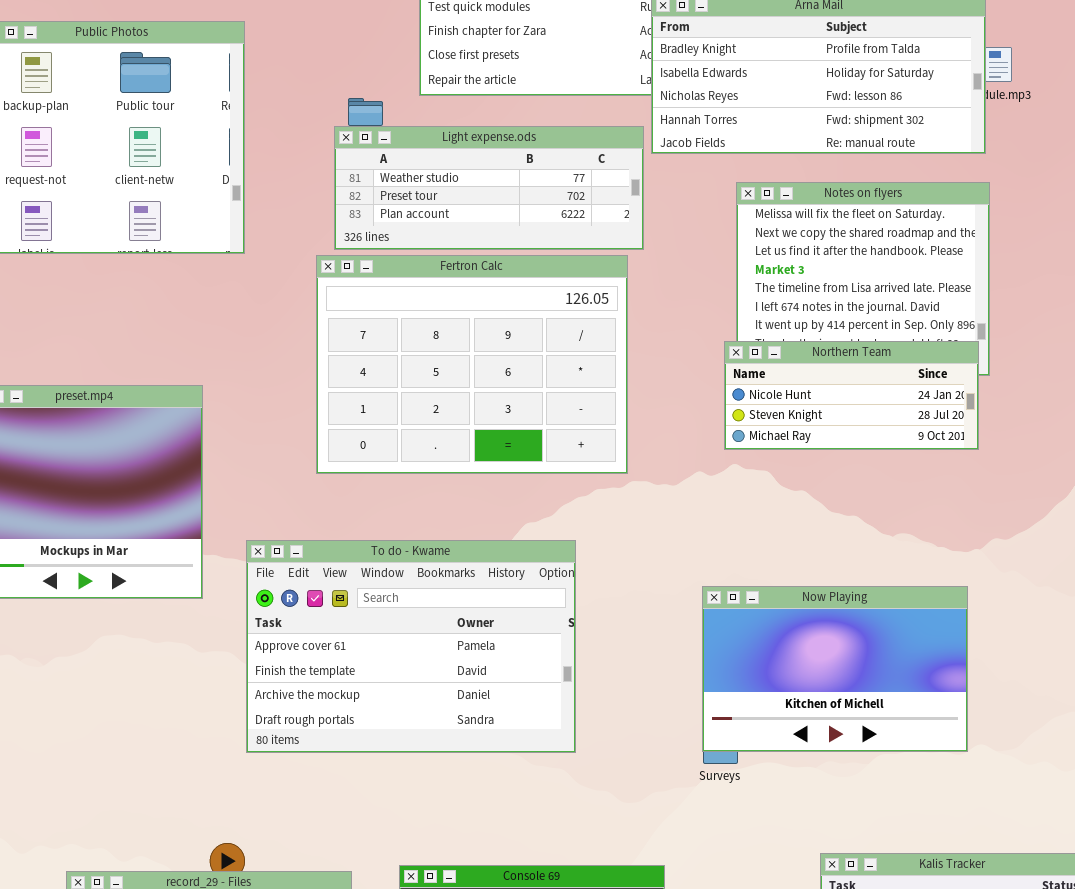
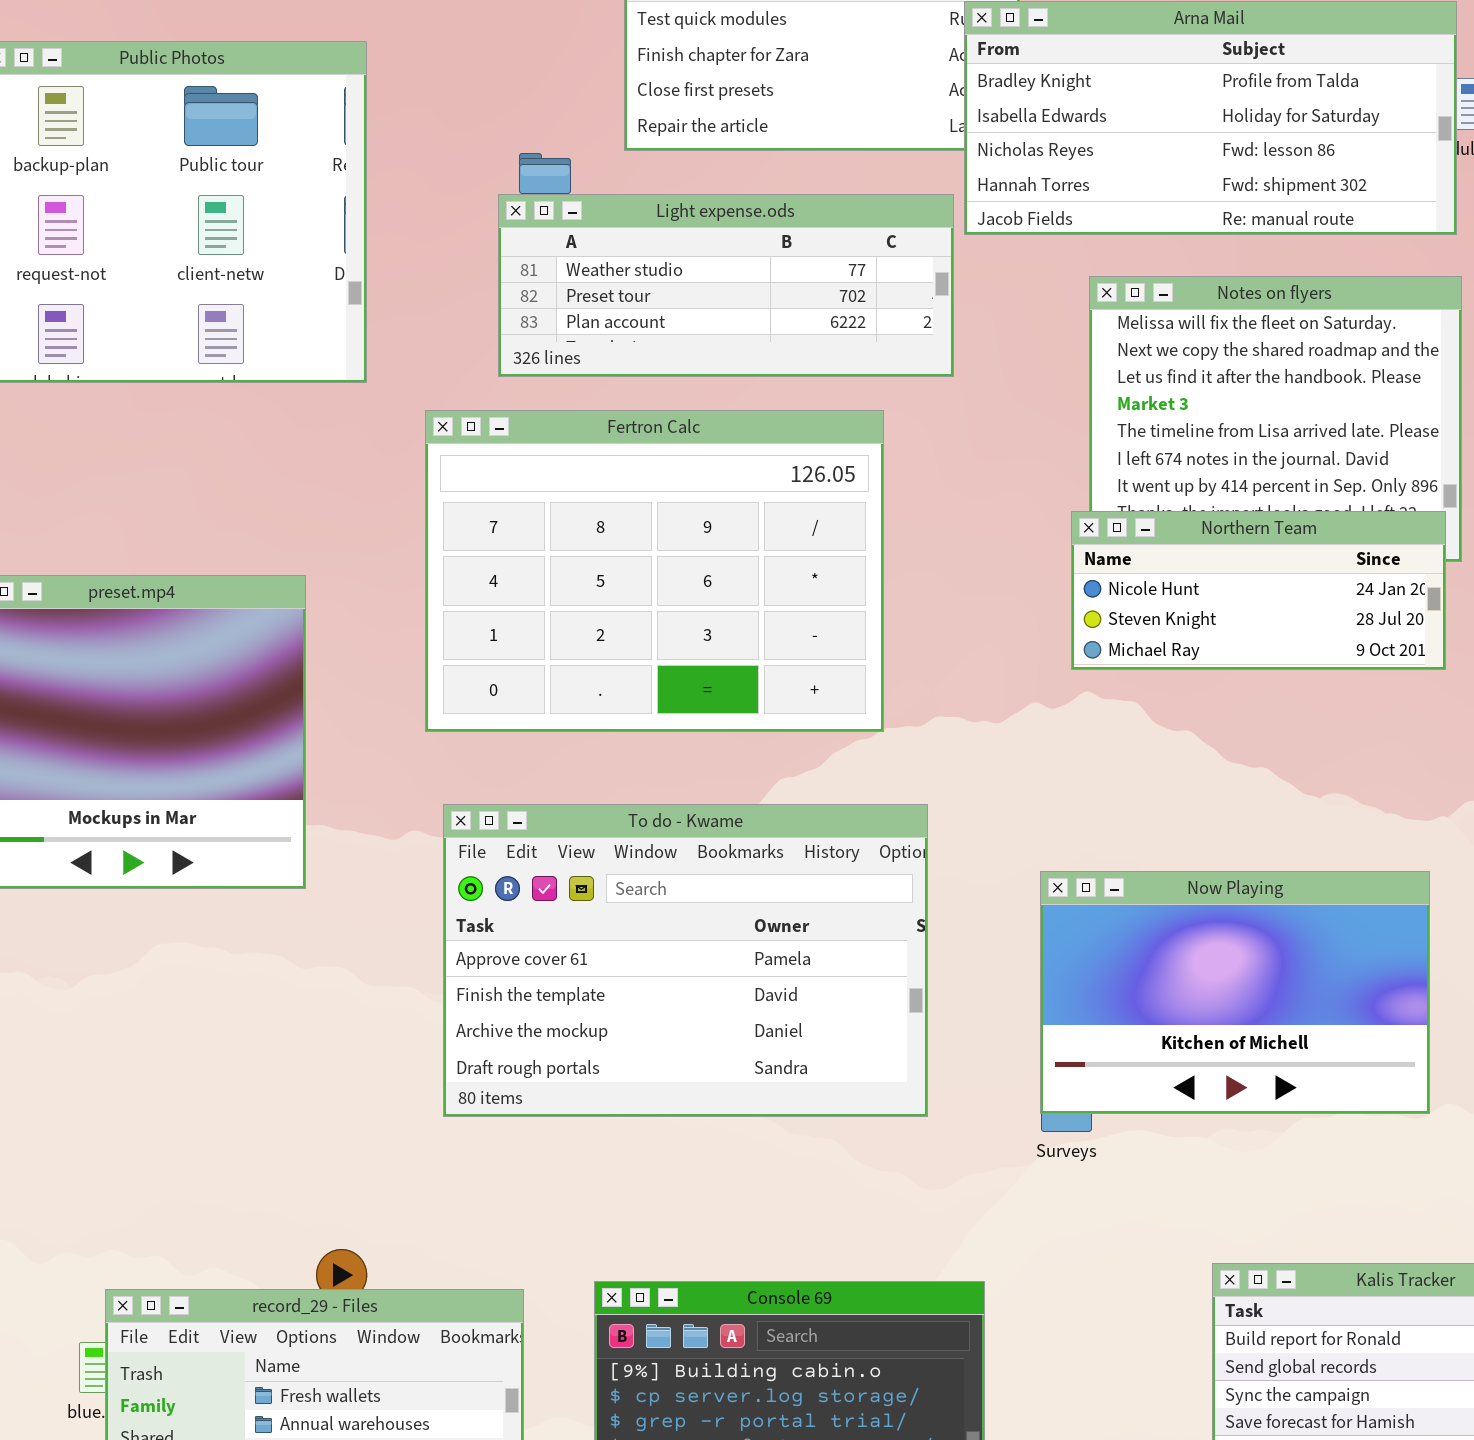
Fertron Calc: [316,255,628,474] -> [425,410,884,732], moved
To do - Kwame: [246,540,576,753] -> [443,804,928,1117], moved

